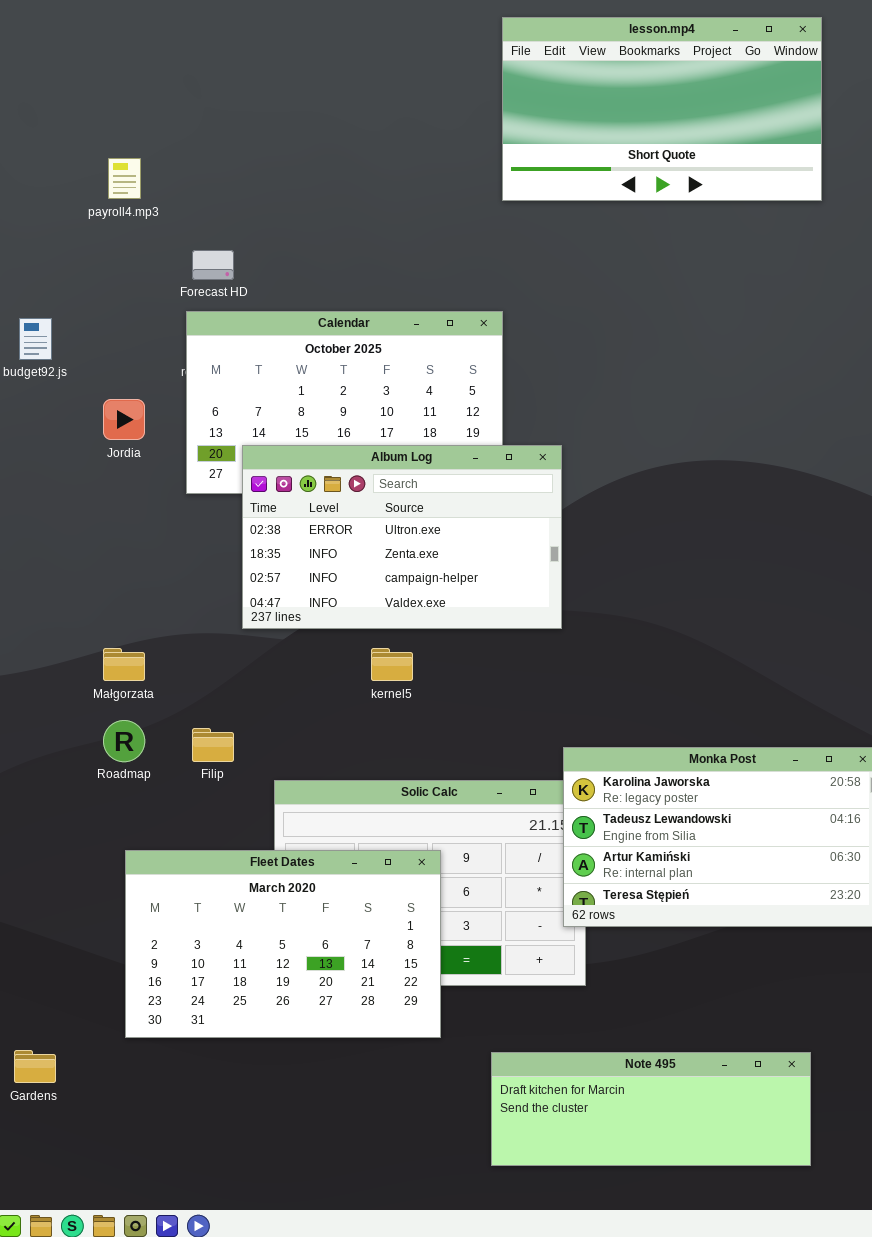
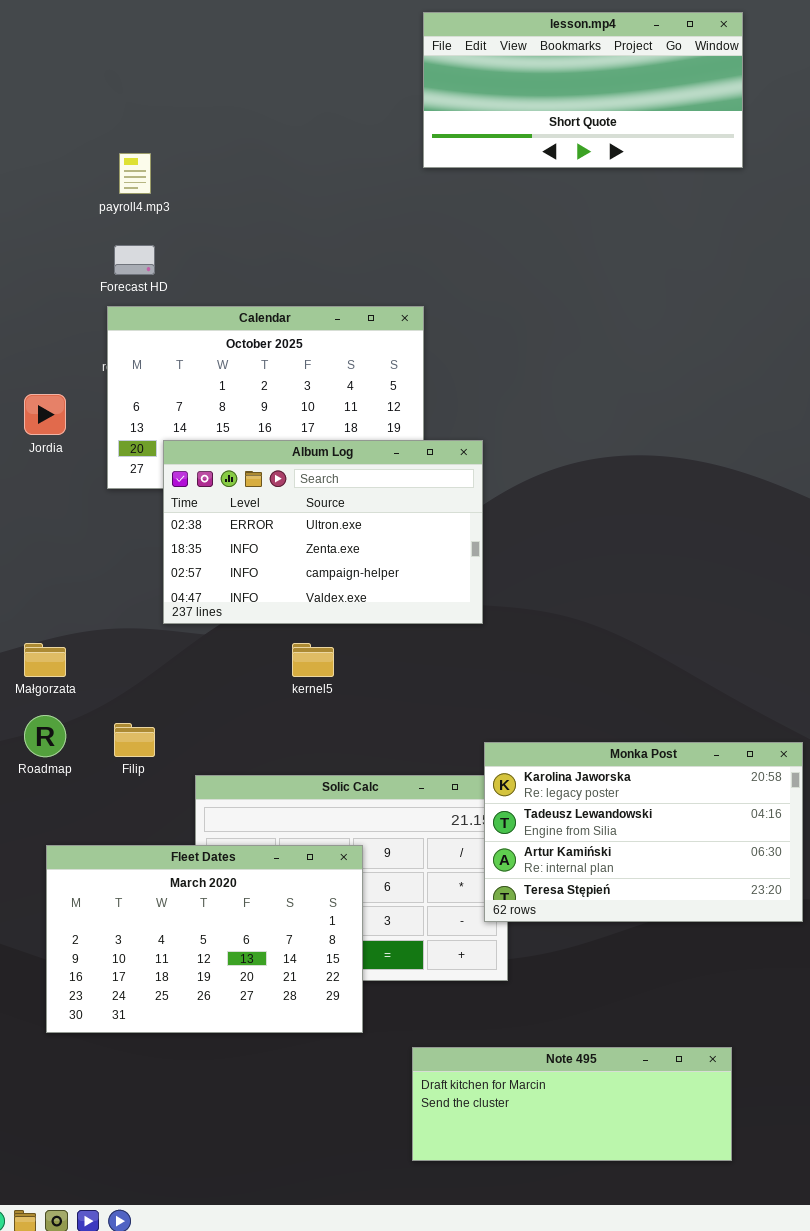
lesson.mp4: [502,17,822,201] -> [423,12,743,168], resized
payroll4.mp3: [108,158,141,199] -> [119,153,151,194], moved

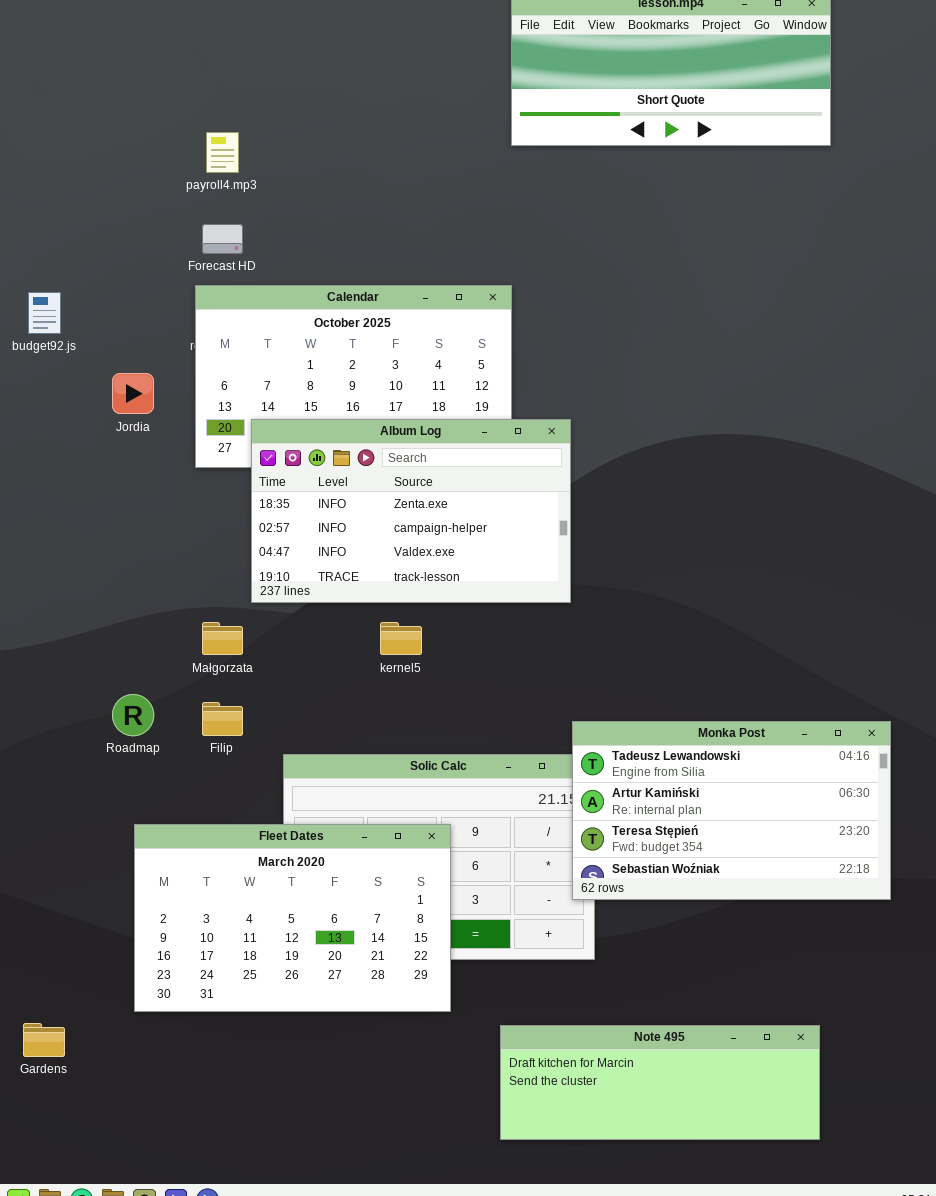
Album Log: [163,440,483,624] -> [251,419,571,603], scrolled down 1 row
Małgorzata: [24,643,66,677] -> [202,622,243,655], moved
Monka Post: [484,742,803,922] -> [572,721,891,900], scrolled down 1 row

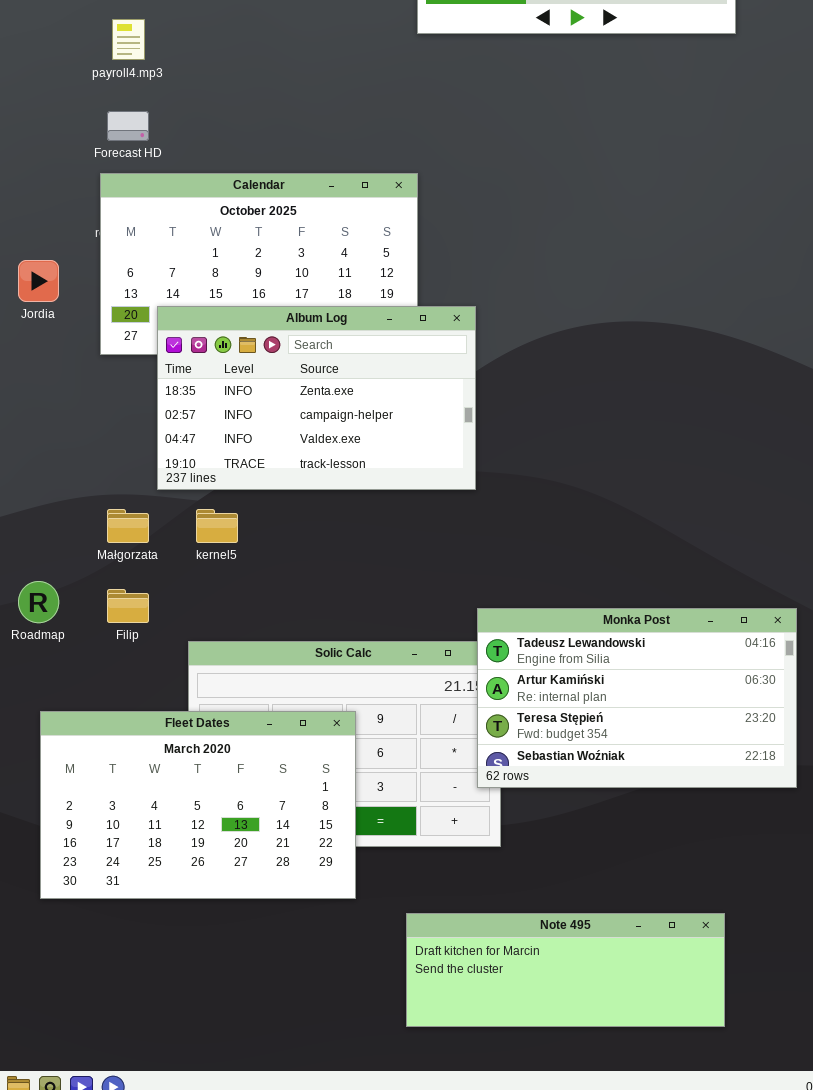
kernel5: [380,622,422,655] -> [196,509,238,543], moved

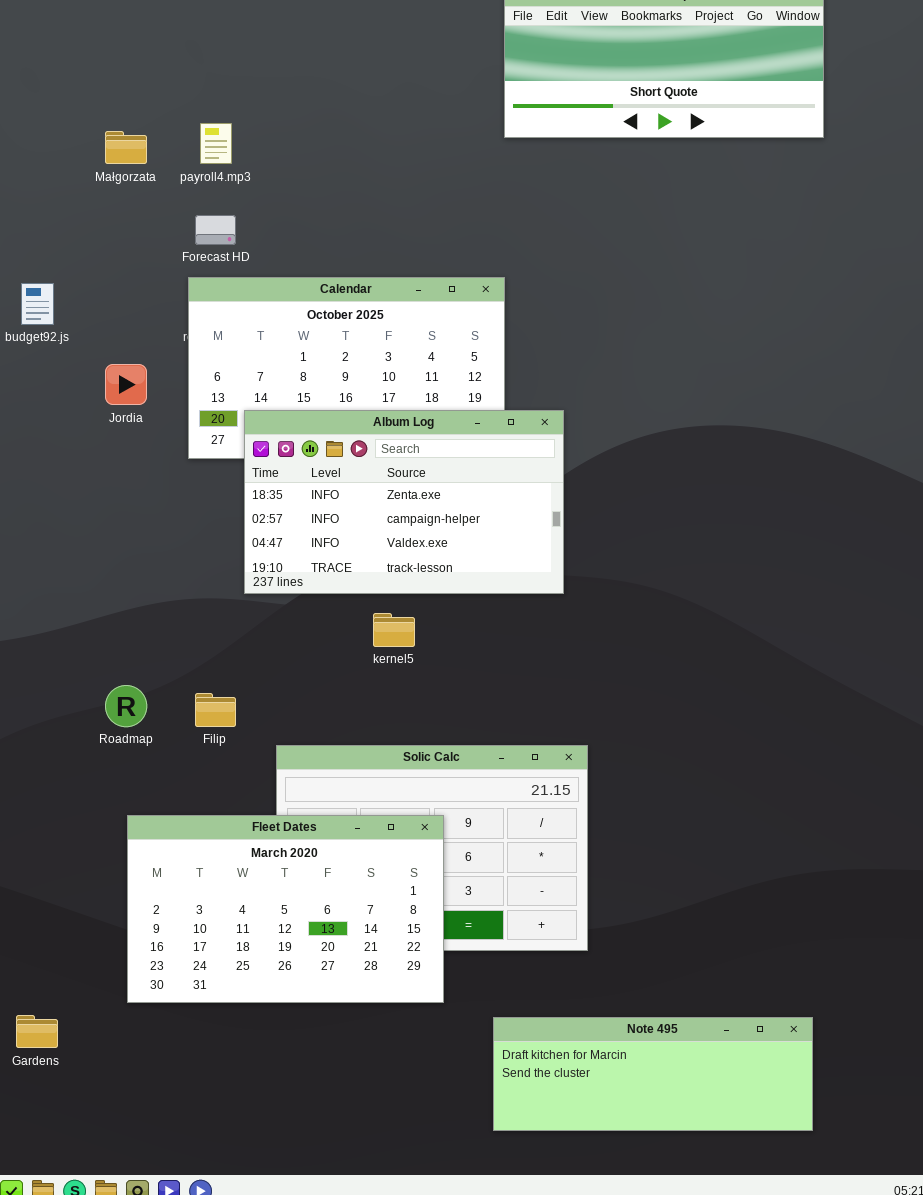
Małgorzata: [107,509,149,543] -> [105,131,147,164], moved
kernel5: [196,509,238,543] -> [373,613,415,647], moved
Monka Post: [477,608,797,788] -> none, closed

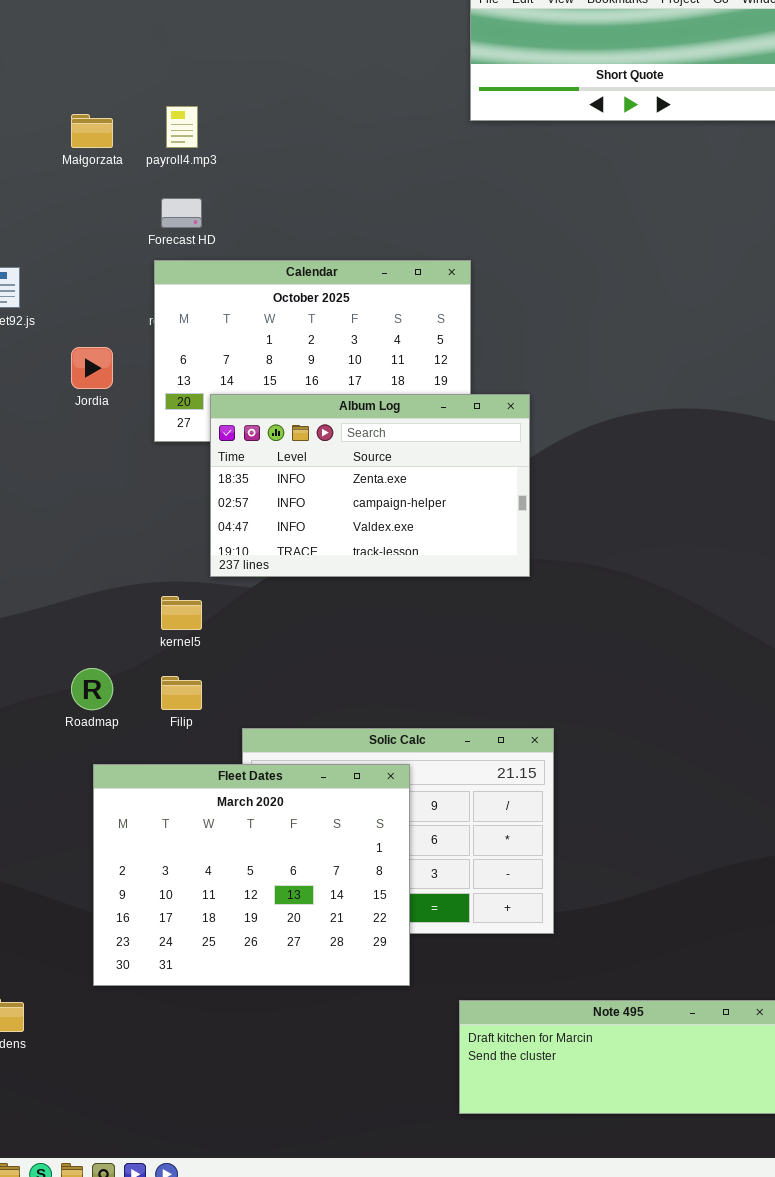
kernel5: [373,613,415,647] -> [161,596,202,630], moved
Fleet Dates: [127,815,444,1003] -> [93,764,410,986], resized

